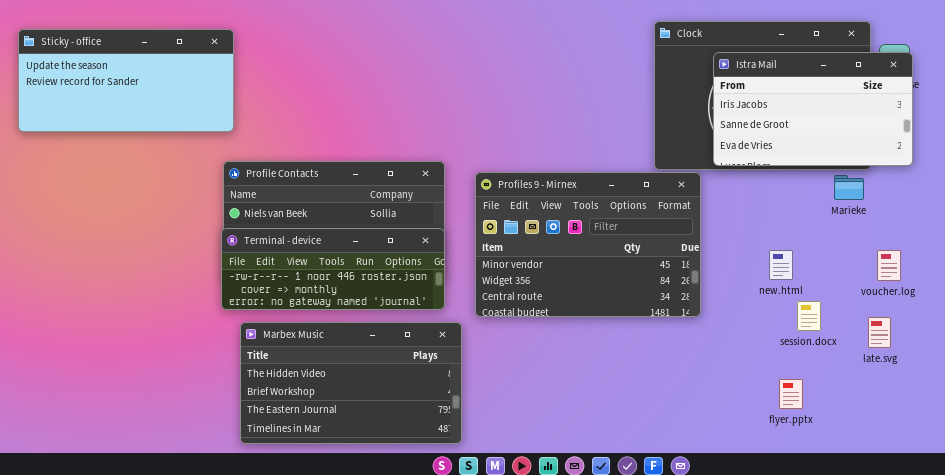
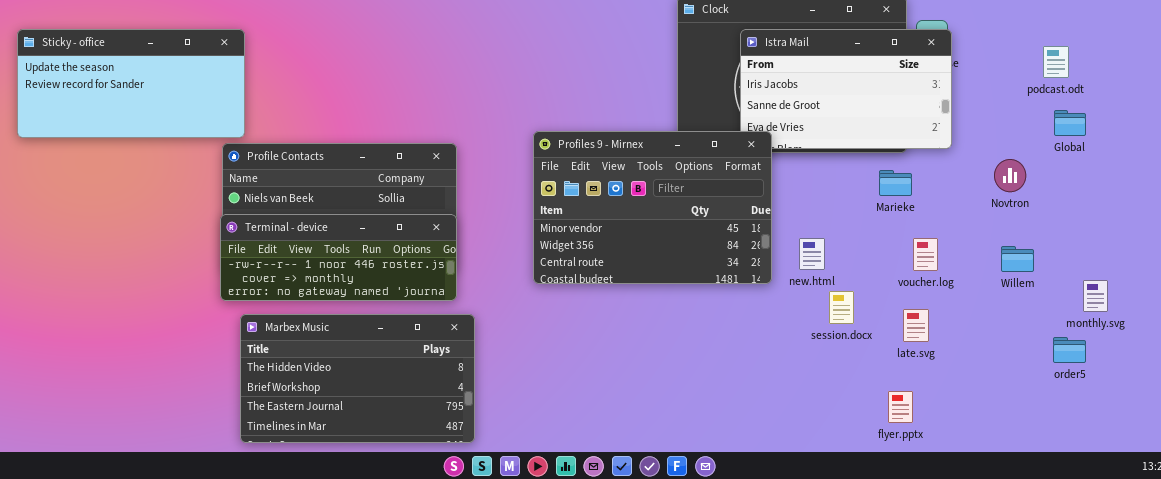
Sticky - office: [18,29,234,132] -> [17,29,245,138], moved
Profiles 9 - Mirnex: [475,172,701,317] -> [533,131,772,284], moved
Marieke: [834,175,864,200] -> [879,170,912,196], moved
flyer.pptx: [779,379,803,409] -> [888,391,913,423], moved

